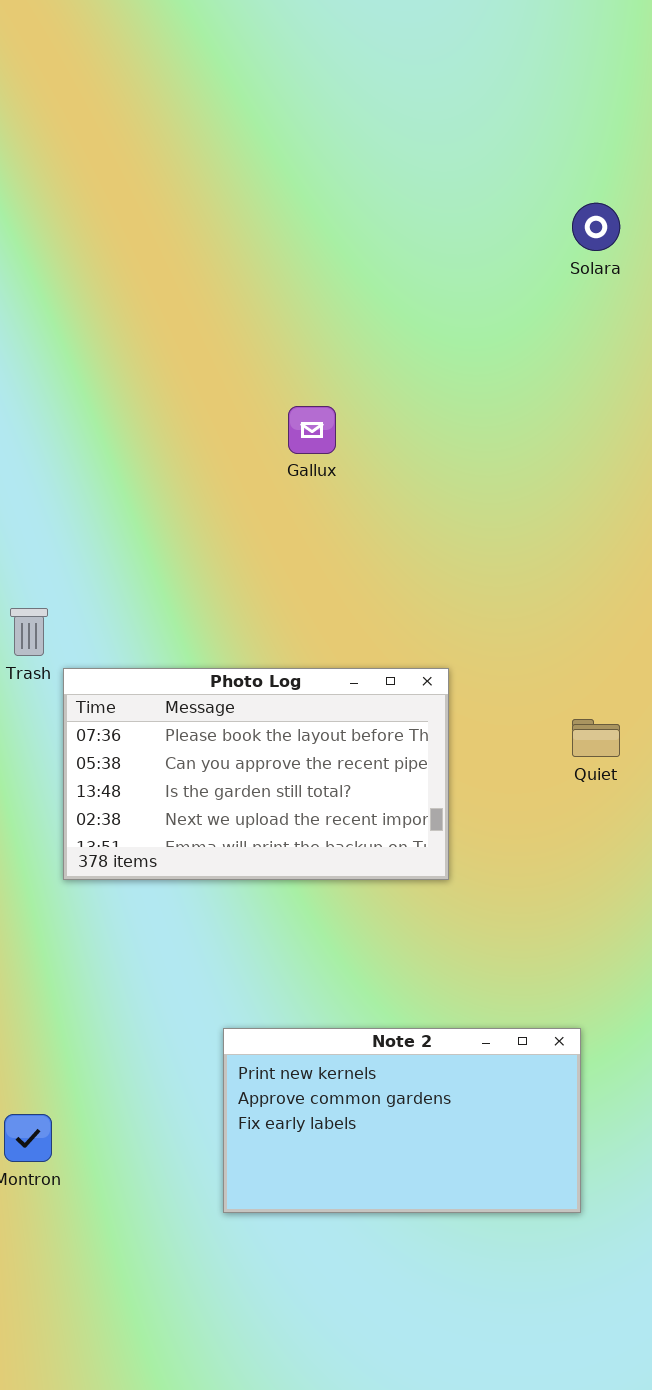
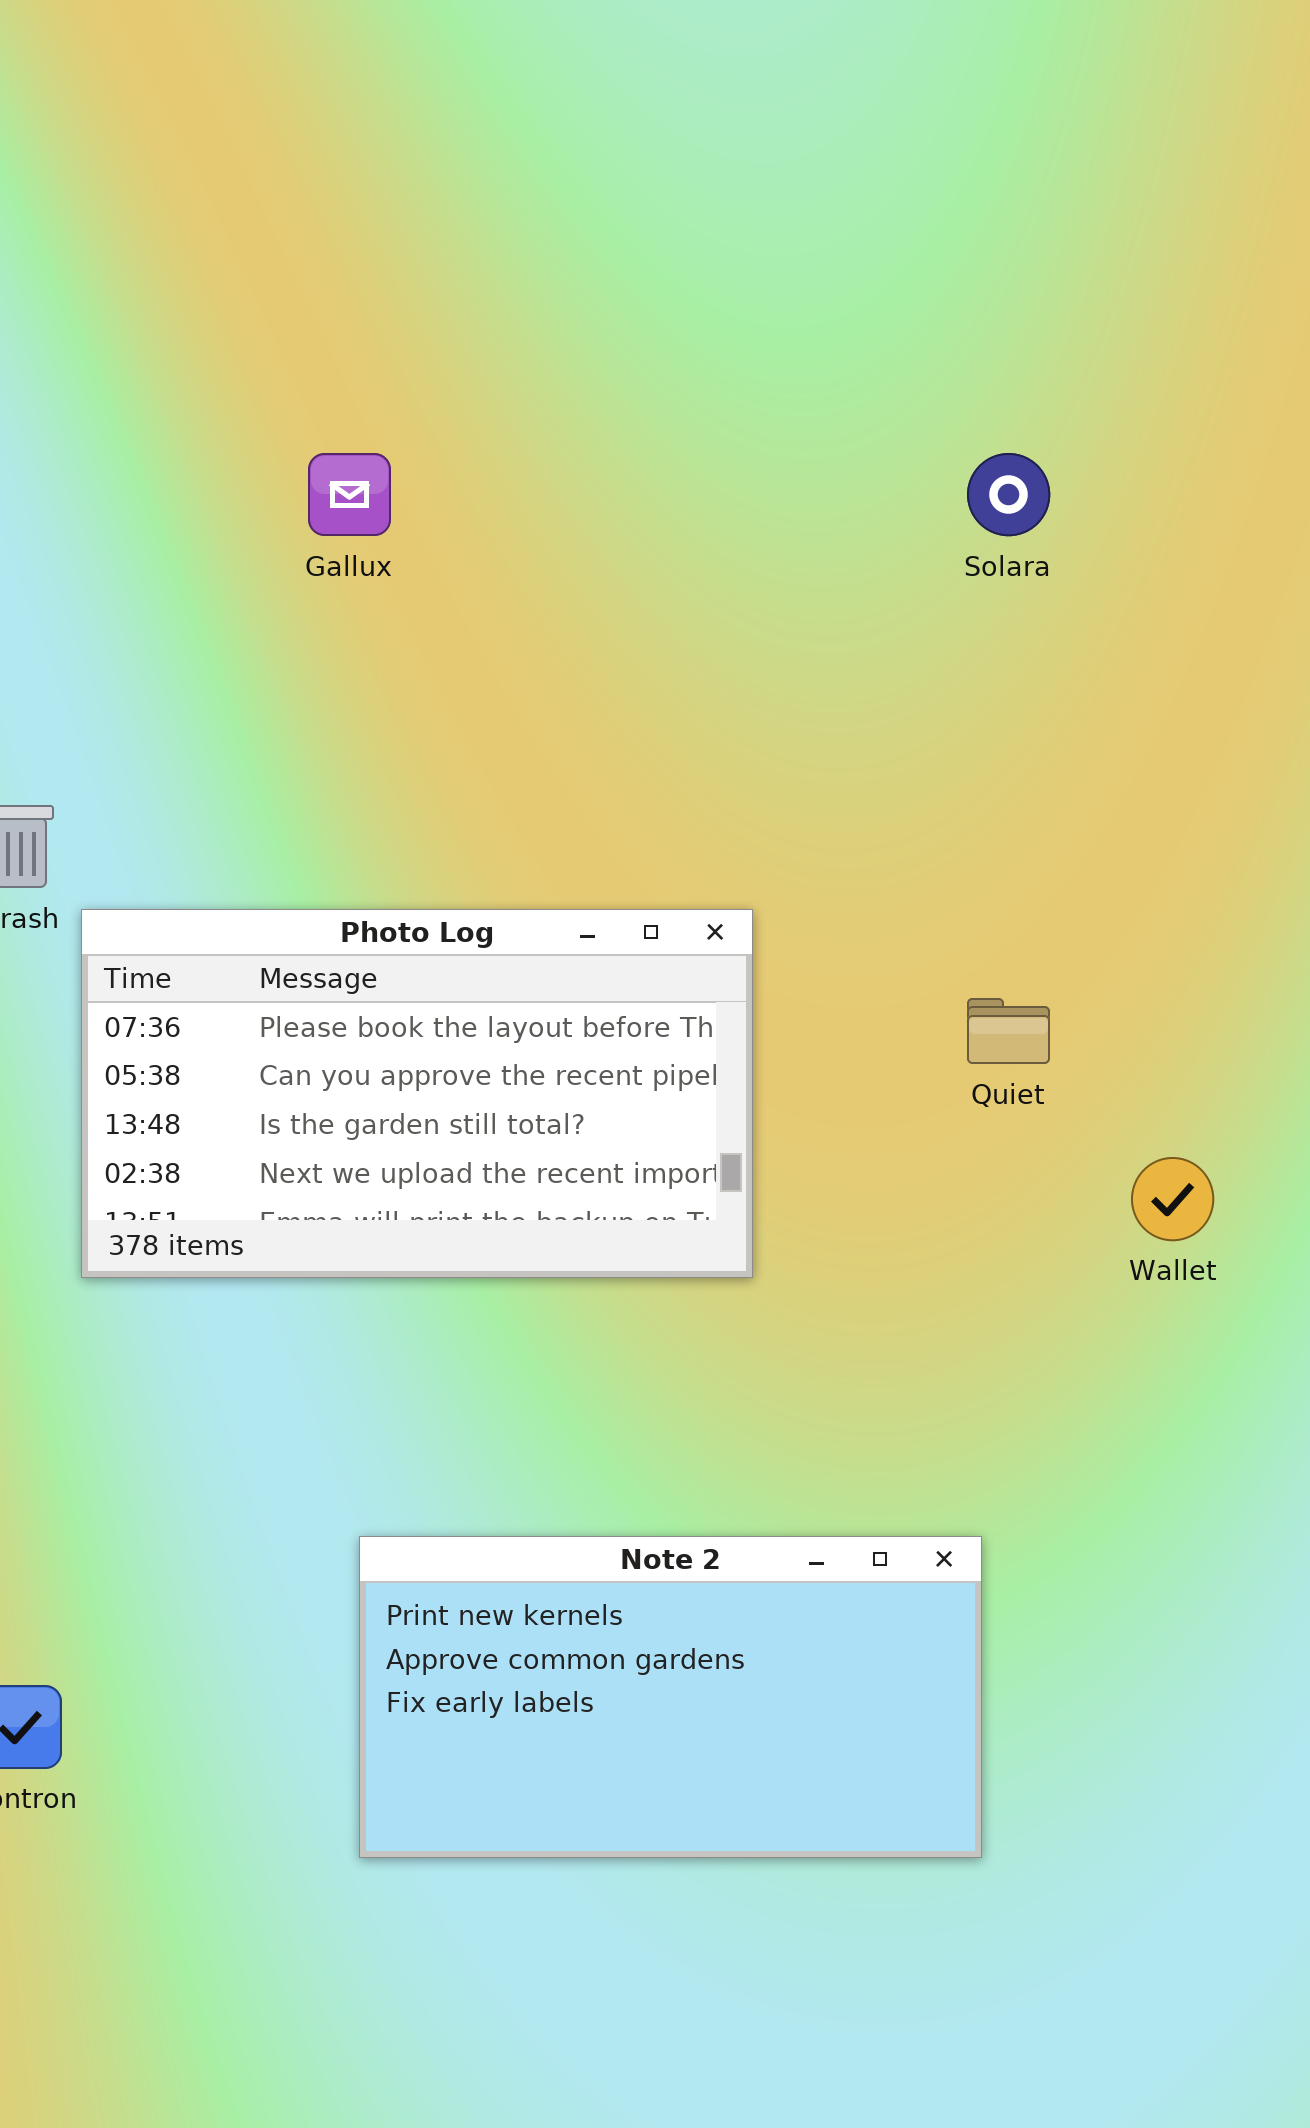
Solara: [572,203,620,251] -> [967,453,1050,536], moved
Gallux: [288,406,336,454] -> [308,453,391,536], moved

